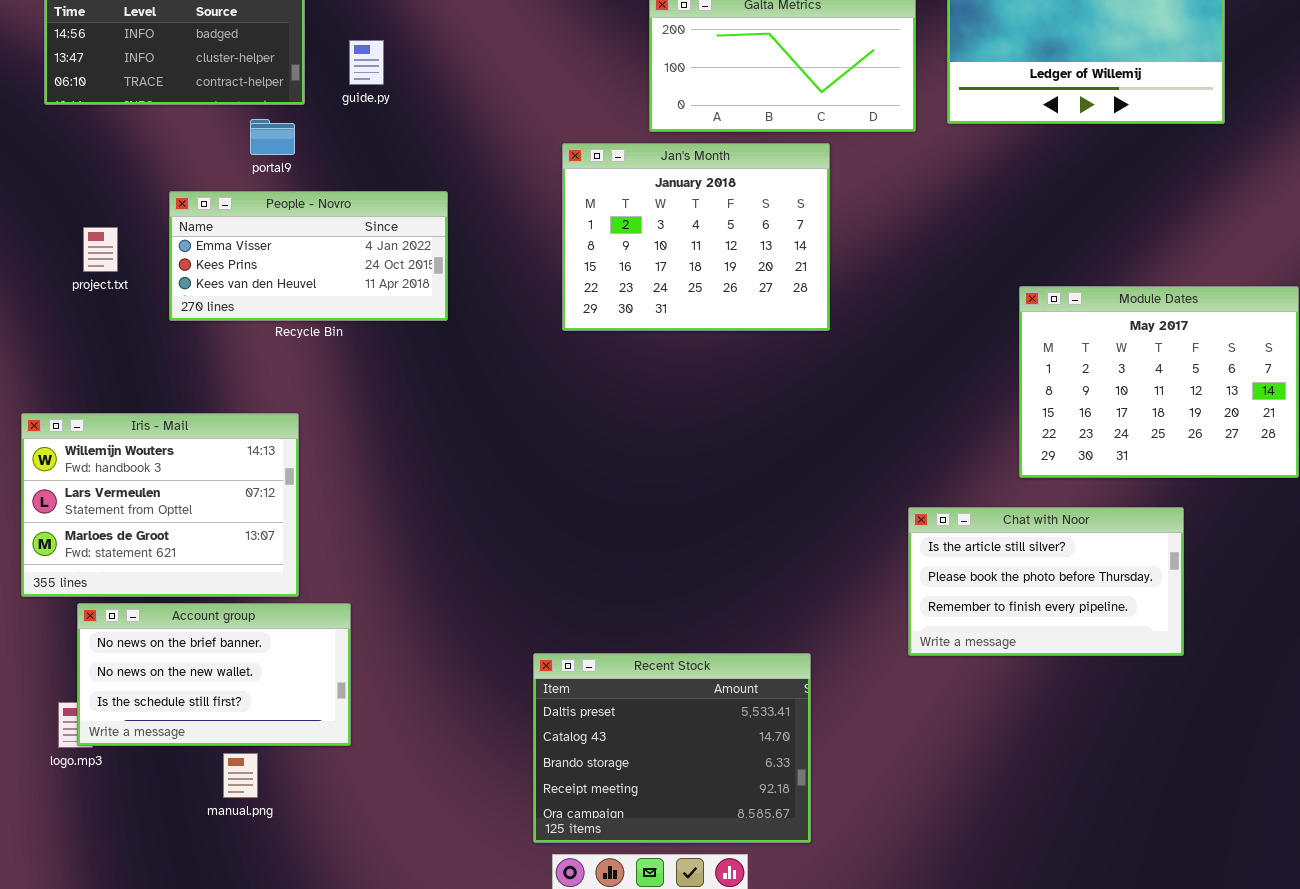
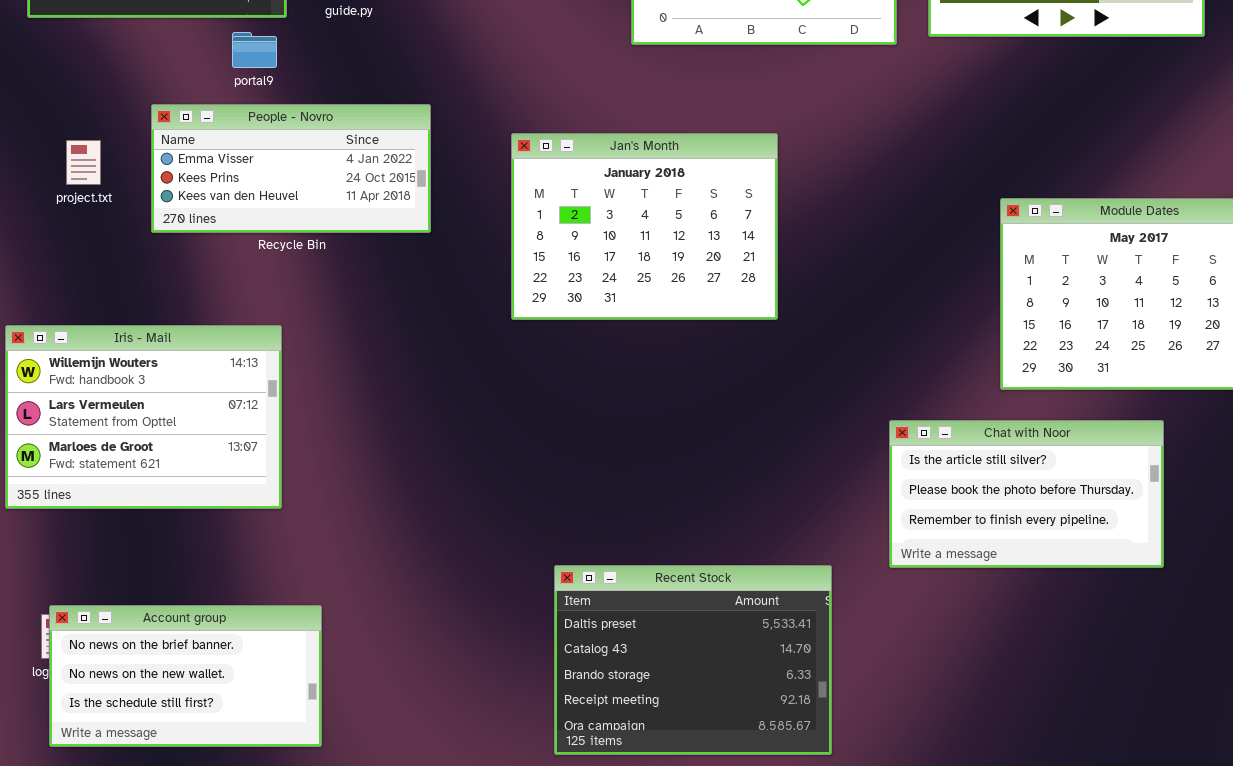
Jan's Month: [562,143,830,331] -> [511,133,778,320], moved
Account group: [77,603,351,746] -> [49,605,322,747], moved
Recent Stock: [533,653,811,843] -> [554,565,832,755], moved

